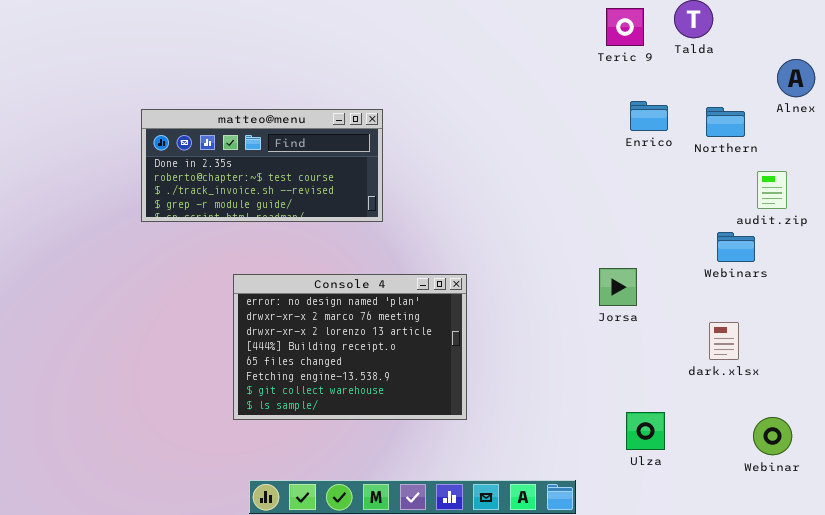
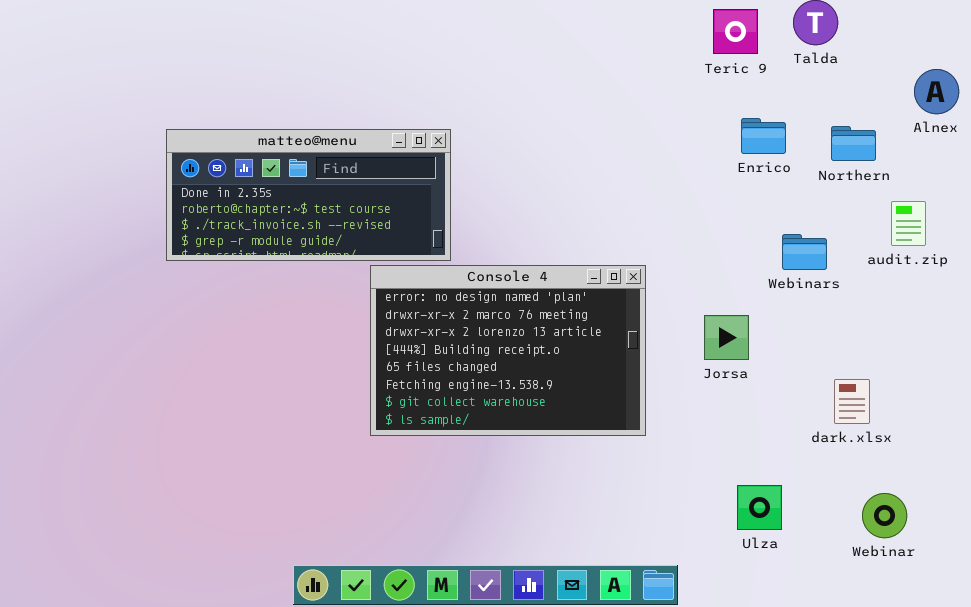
Webinars: [717,232,755,262] -> [782,234,827,270], moved
Console 4: [233,274,467,420] -> [370,265,646,436], moved
Webinar: [753,417,792,455] -> [862,493,907,538], moved

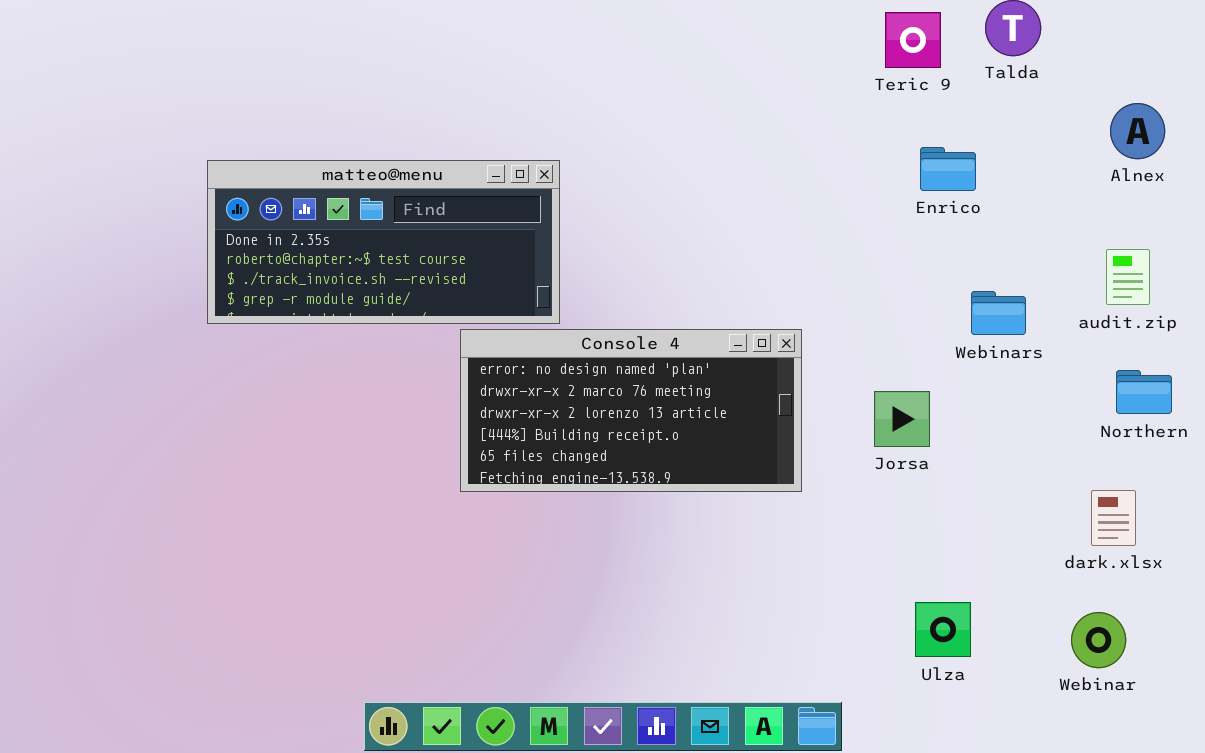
Alnex: [914,69,959,114] -> [1110,103,1165,159], moved
Northern: [831,126,876,161] -> [1116,370,1172,414], moved
Console 4: [370,265,646,436] -> [460,329,802,492], resized
dark.xlsx: [834,379,870,424] -> [1091,490,1136,546], moved

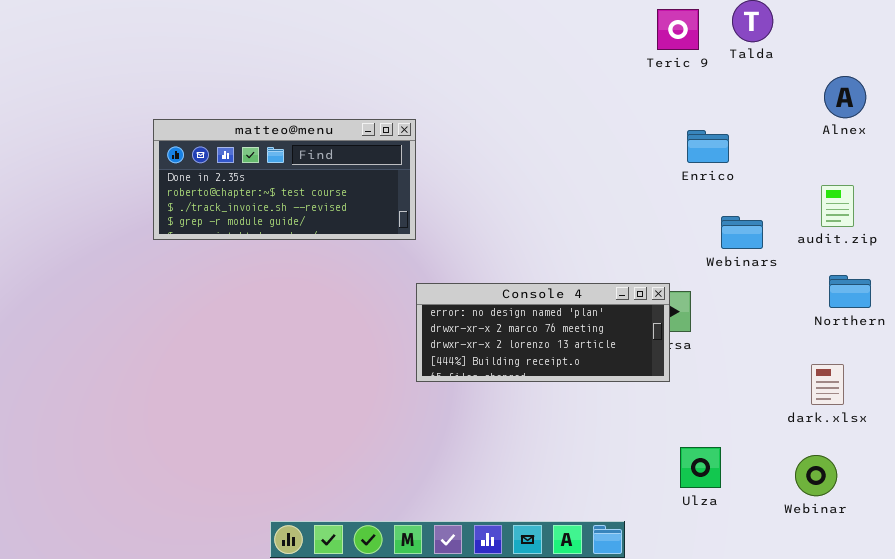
Enrico: [920,147,976,191] -> [687,130,729,163], moved
Console 4: [460,329,802,492] -> [416,283,670,382], moved, resized

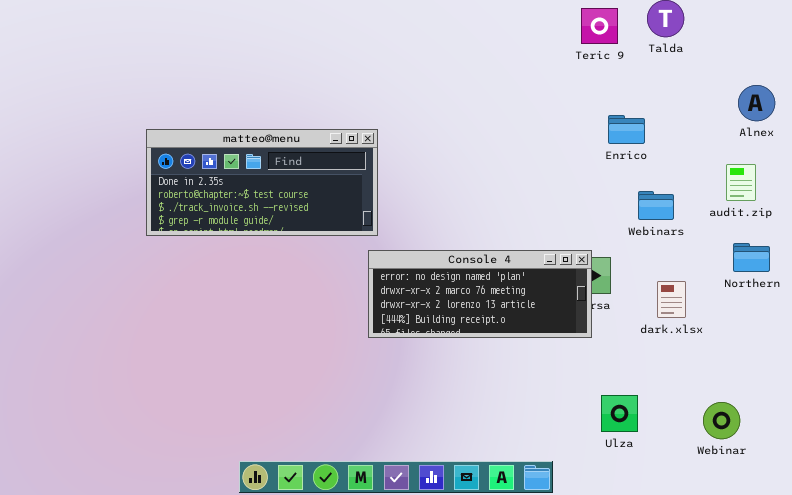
Alnex: [824,76,866,118] -> [738,85,775,121], moved
matteo@menu: [153,119,416,240] -> [146,129,378,236], moved
dark.xlsx: [811,364,844,405] -> [657,281,686,318], moved

